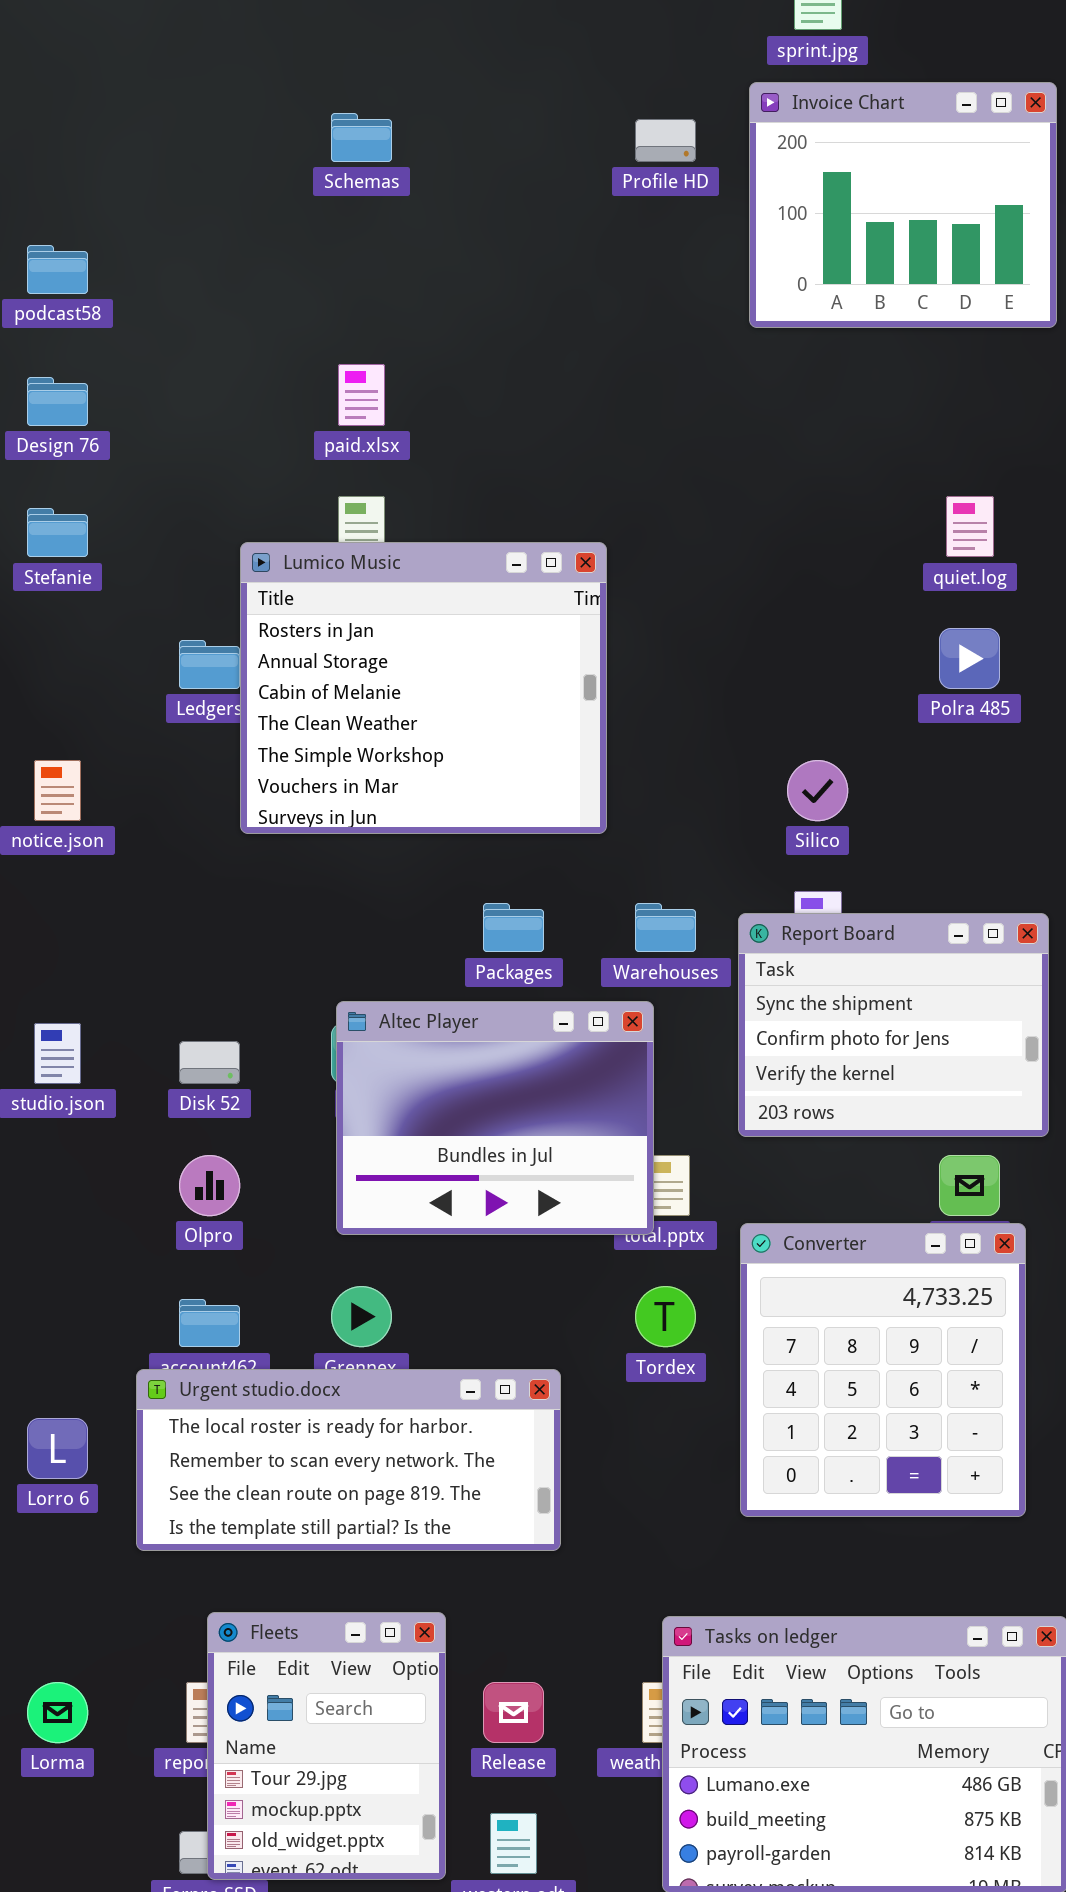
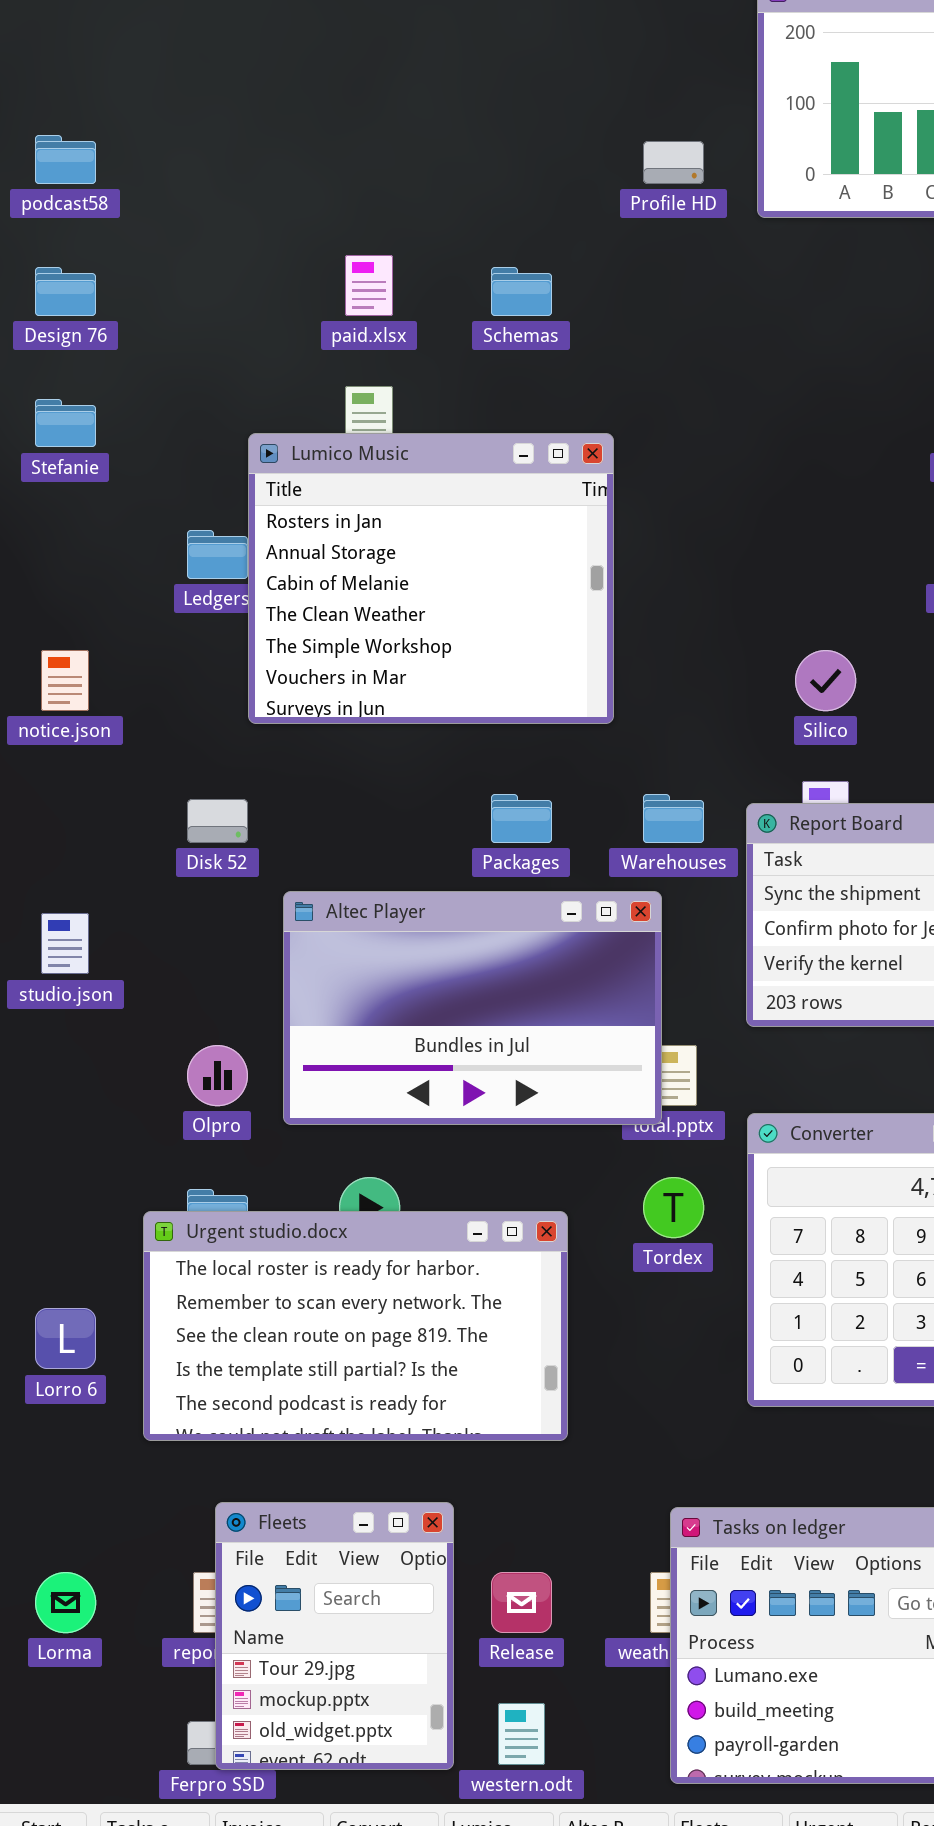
Schemas: [331,113,392,162] -> [491,267,552,316], moved
Profile HD: [635,119,696,162] -> [643,141,704,184], moved
Altec Player: [336,1001,654,1235] -> [283,891,662,1125], resized
Disk 52: [179,1041,240,1084] -> [187,799,248,843], moved
Urgent studio.docx: [136,1369,561,1551] -> [143,1211,568,1441], resized

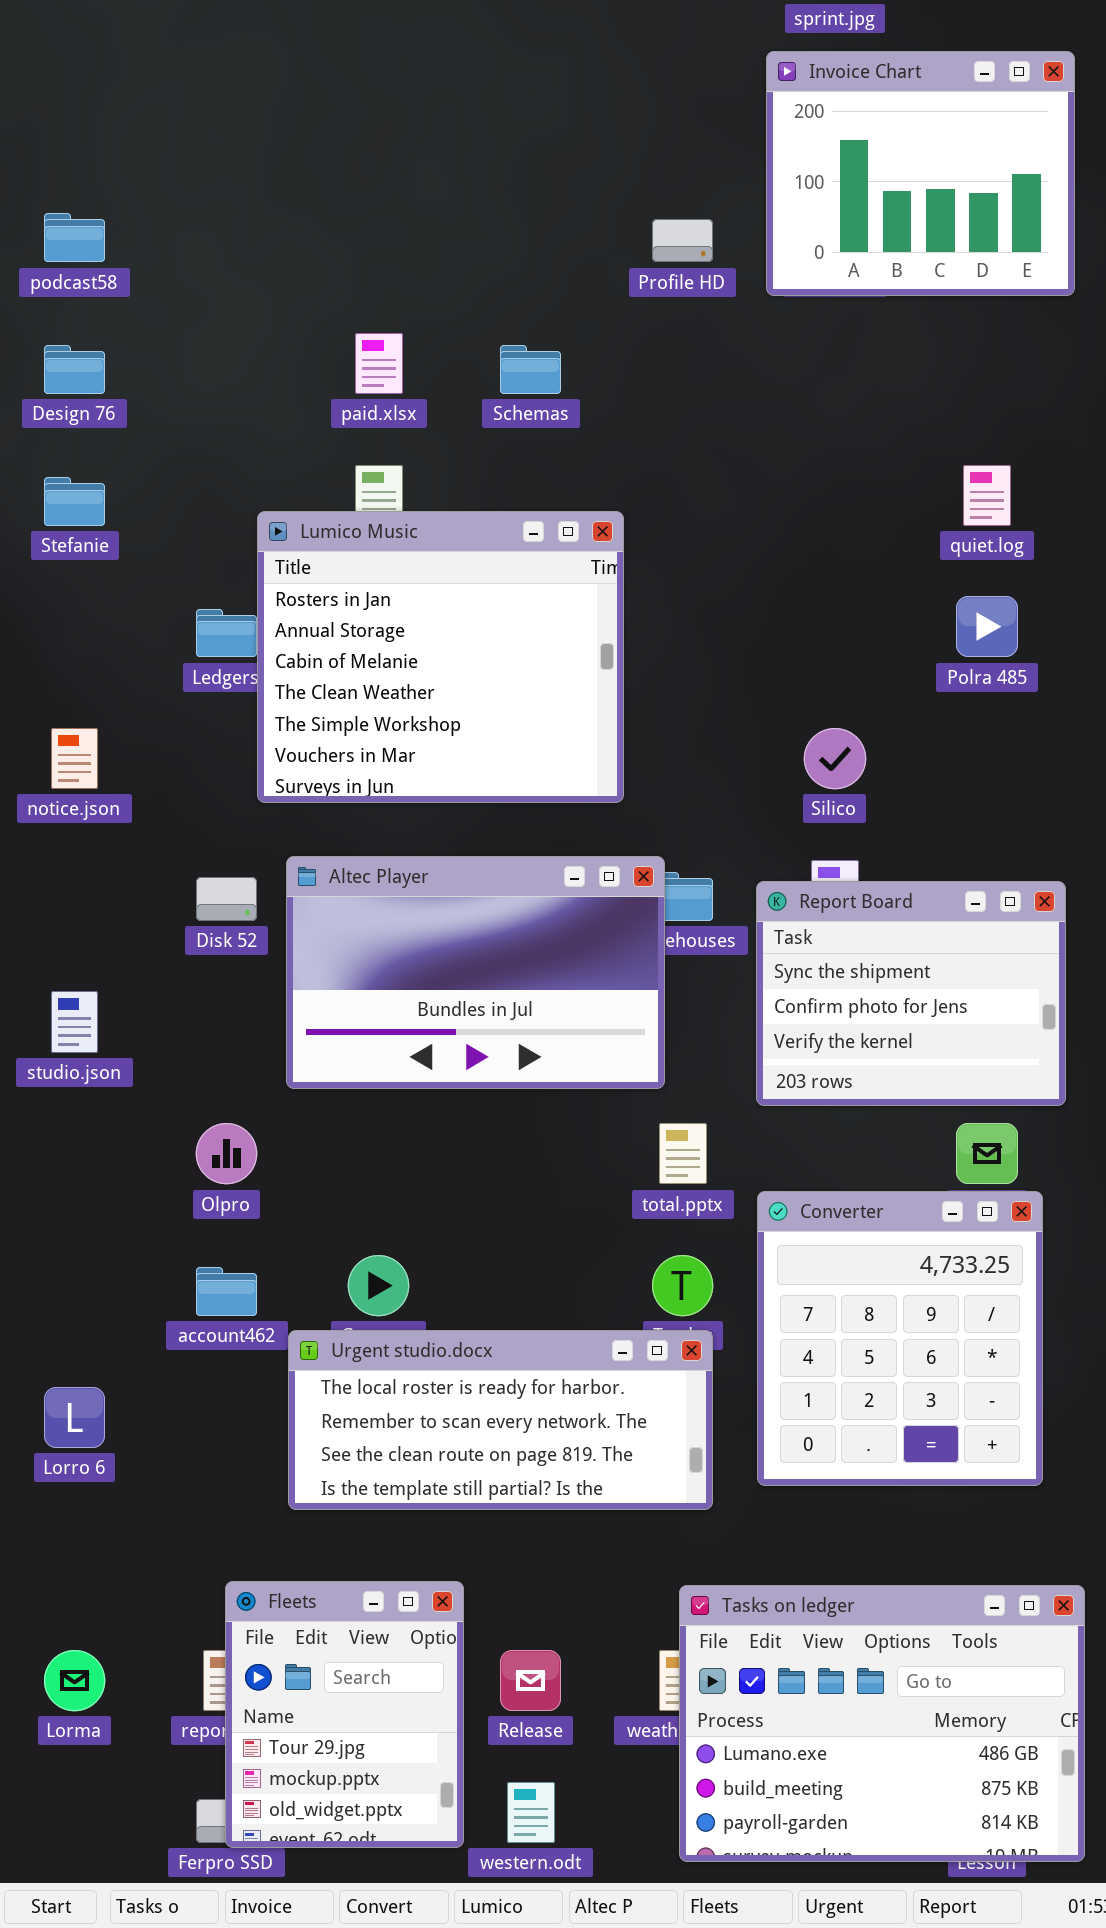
Altec Player: [283,891,662,1125] -> [286,856,665,1089], moved
Urgent studio.docx: [143,1211,568,1441] -> [288,1330,713,1510], moved, resized

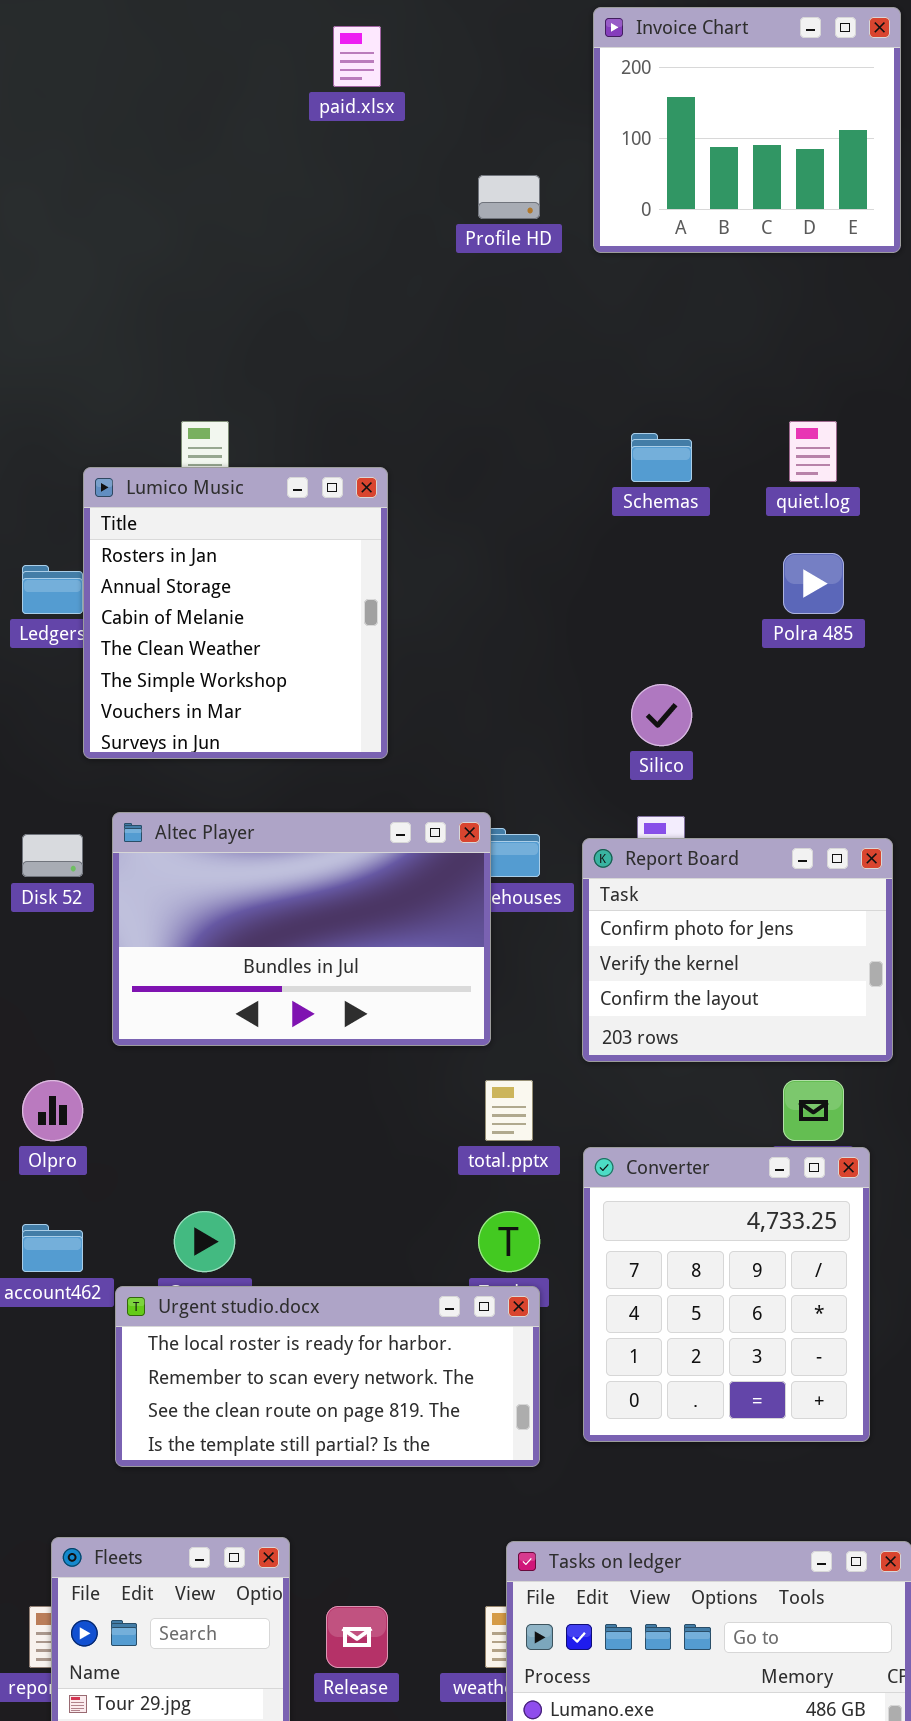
paid.xlsx: [355,333,403,394] -> [333,26,381,87], moved
Schemas: [500,345,561,394] -> [631,433,692,482], moved
Lumico Music: [257,511,624,803] -> [83,467,388,759], resized
Report Board: [756,881,1066,1106] -> [582,838,893,1062], scrolled down 1 row

